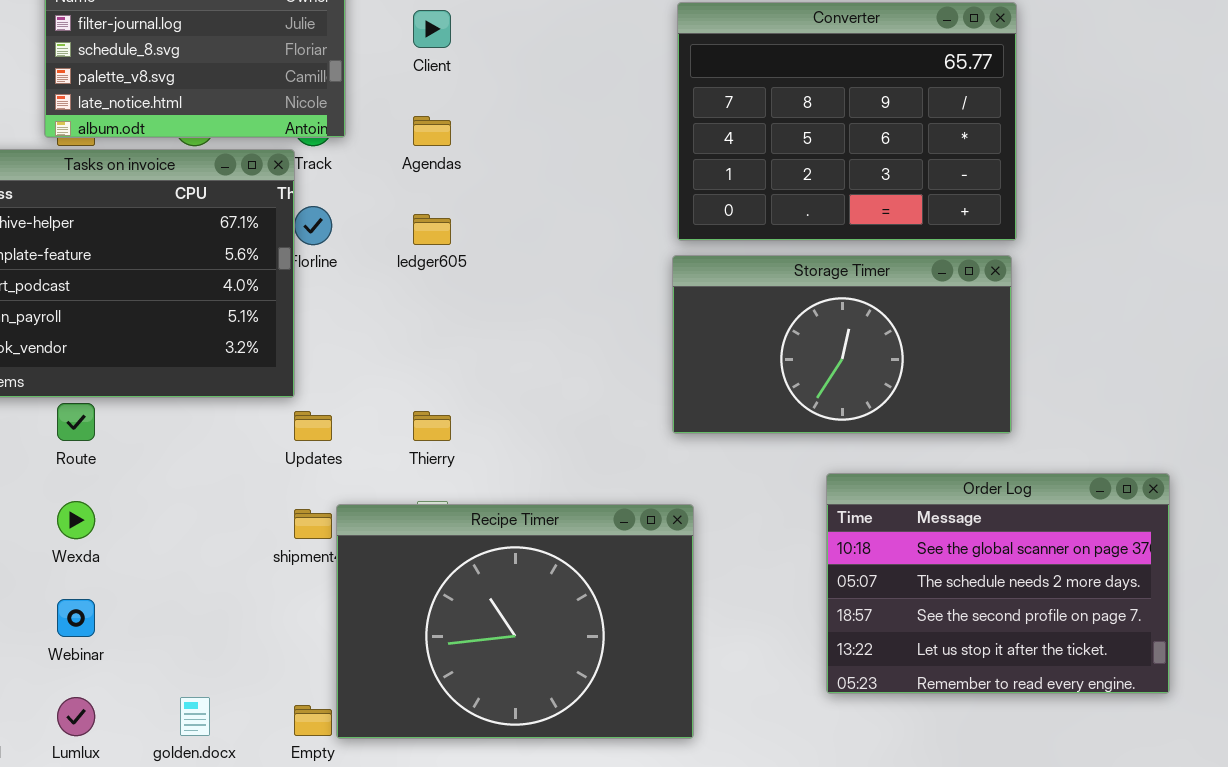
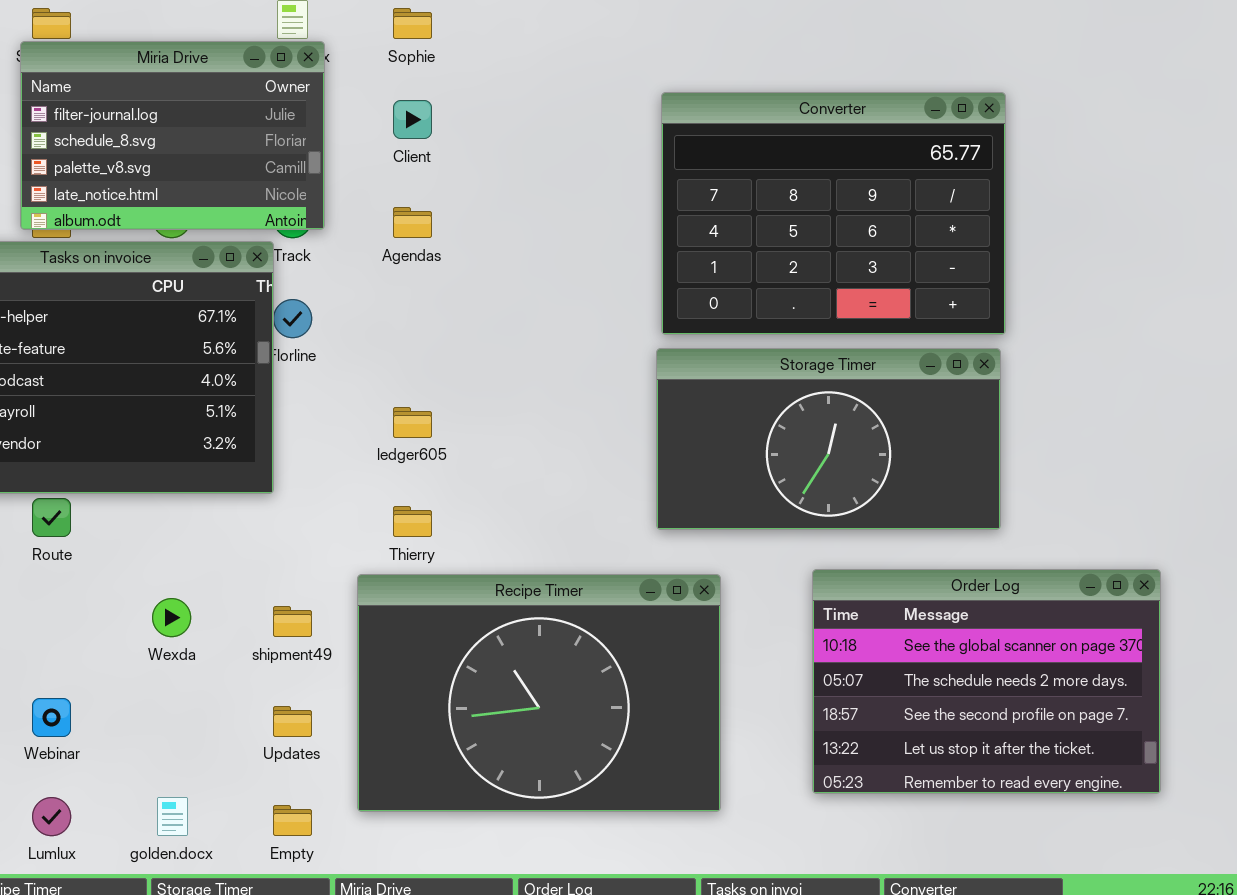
ledger605: [413,214,451,245] -> [393,407,432,438], moved
Updates: [294,411,332,441] -> [273,706,312,737], moved
Wexda: [57,501,95,539] -> [152,598,191,637], moved
Recipe Timer: [336,504,694,739] -> [357,574,721,812], moved

